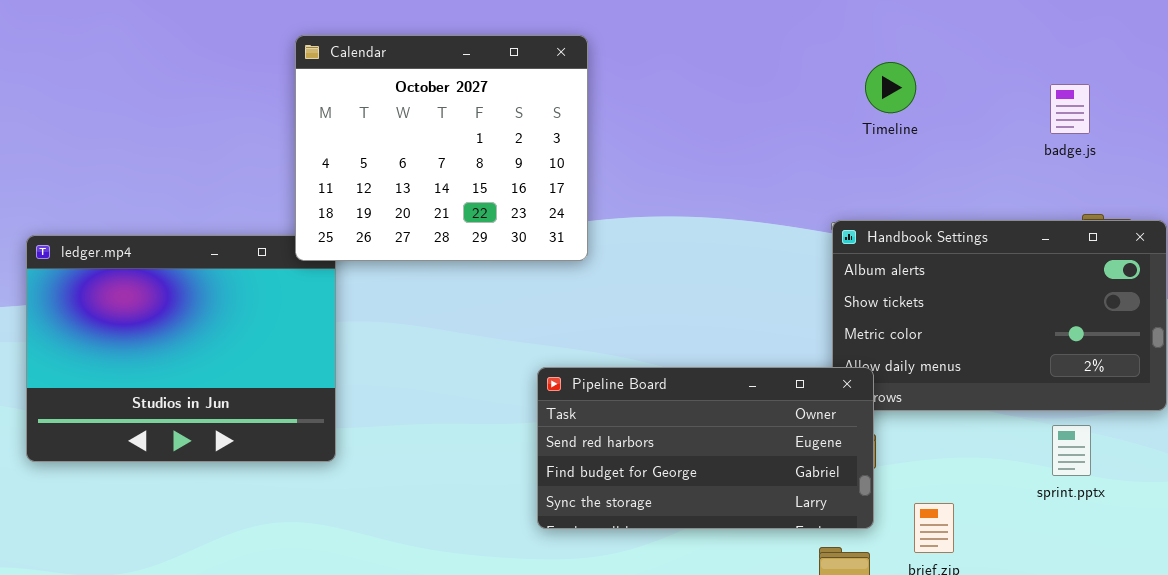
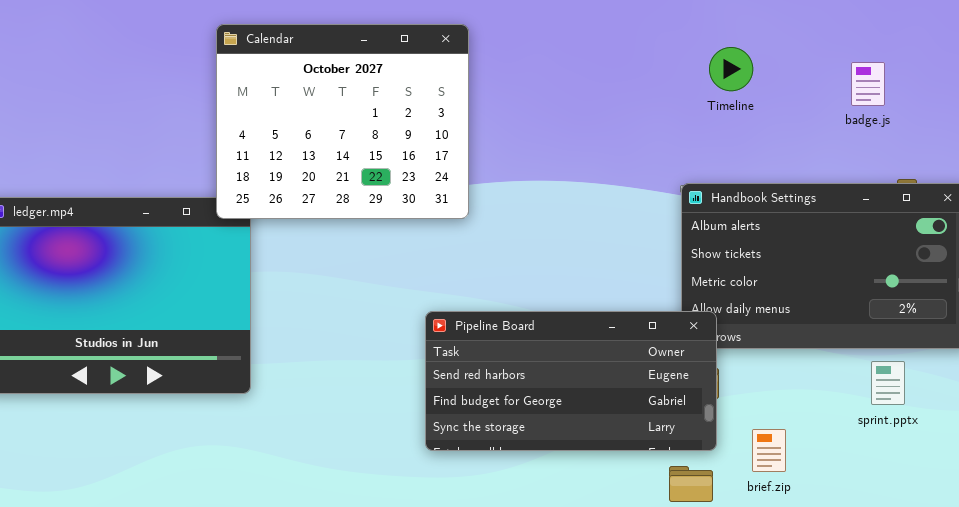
badge.js: [1050,84,1090,134] -> [851,62,885,106], moved

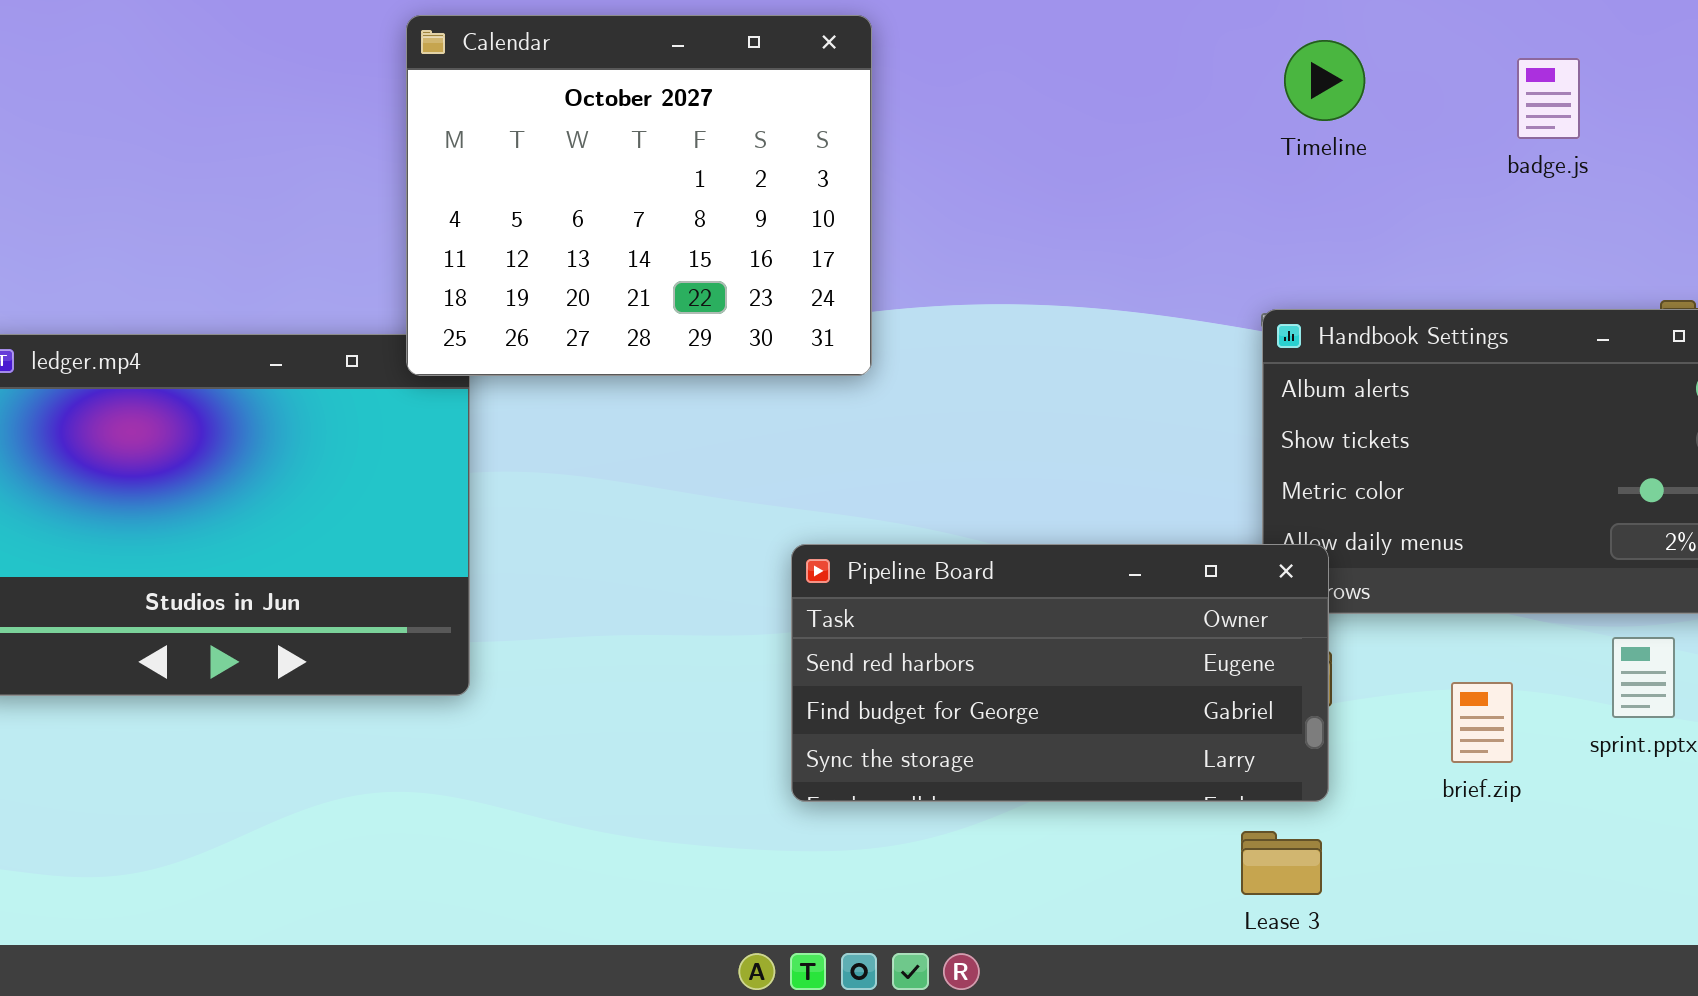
Timeline: [709,47,753,91] -> [1284,40,1365,121], moved
badge.js: [851,62,885,106] -> [1517,58,1580,139], moved
brief.zip: [752,429,786,472] -> [1451,682,1513,763], moved

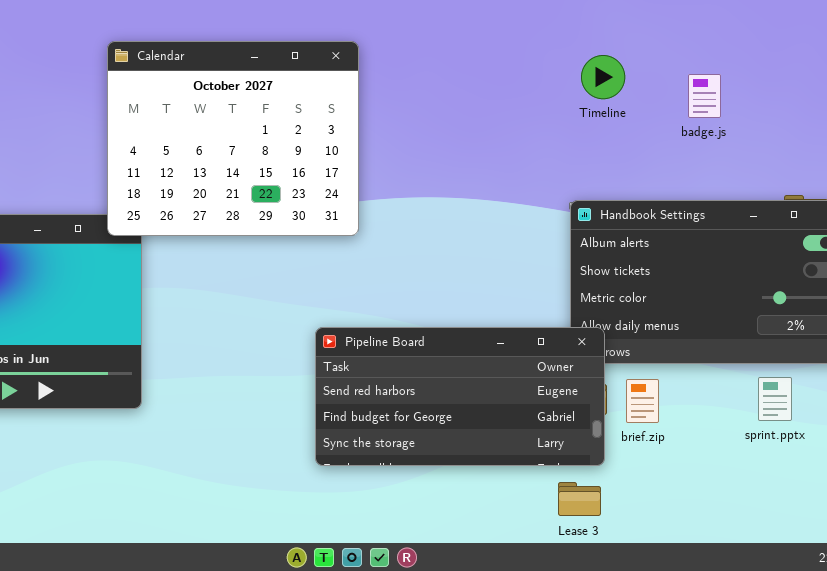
badge.js: [1517,58,1580,139] -> [688,74,721,118], moved
brief.zip: [1451,682,1513,763] -> [626,379,659,423], moved

